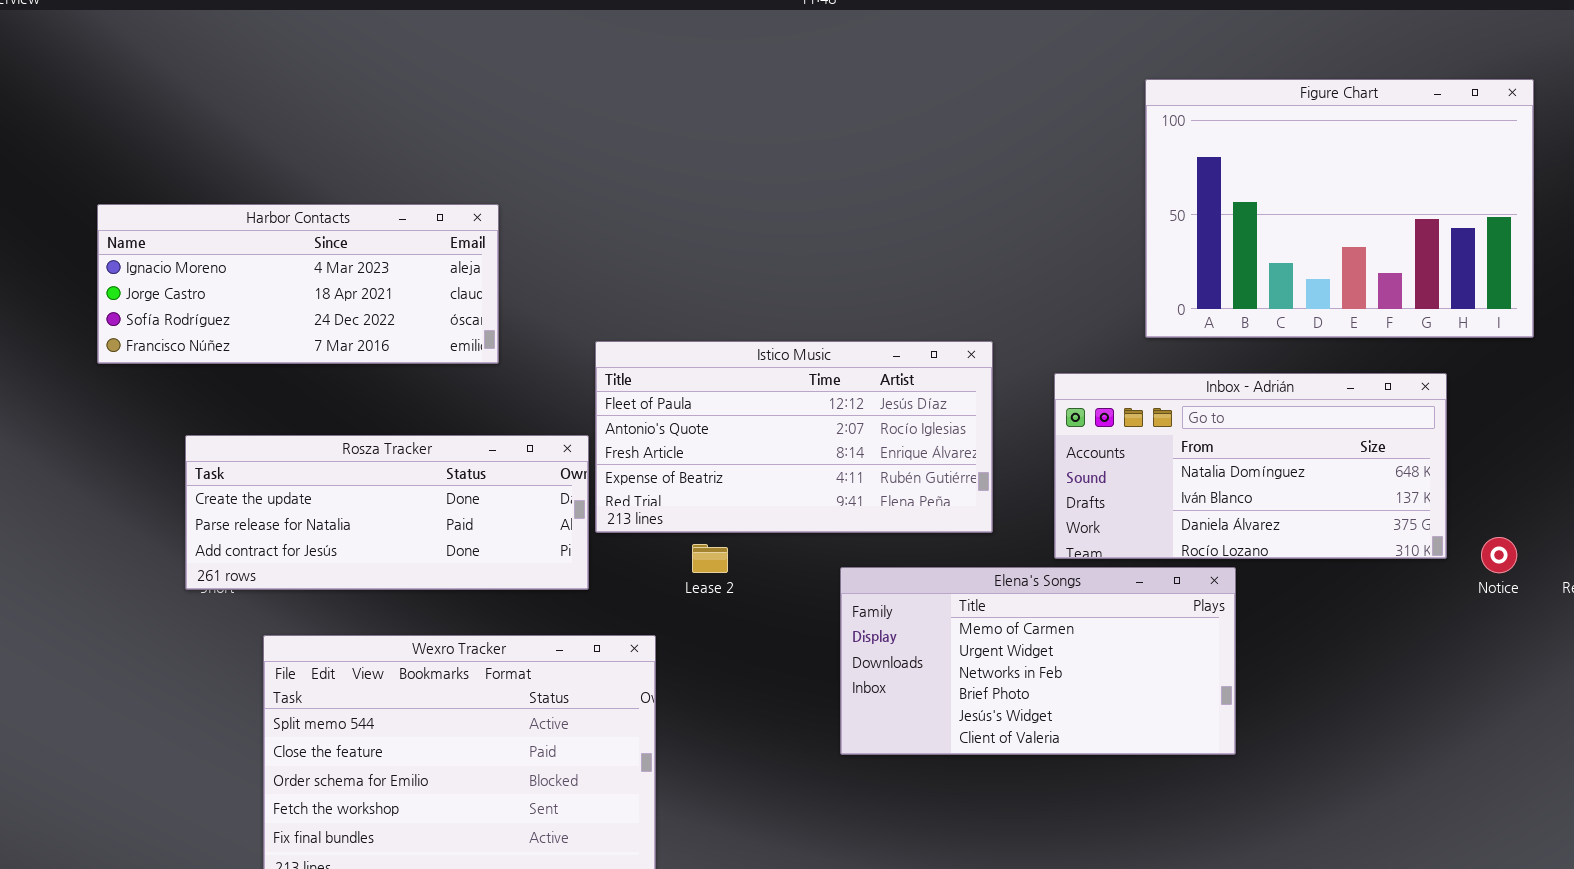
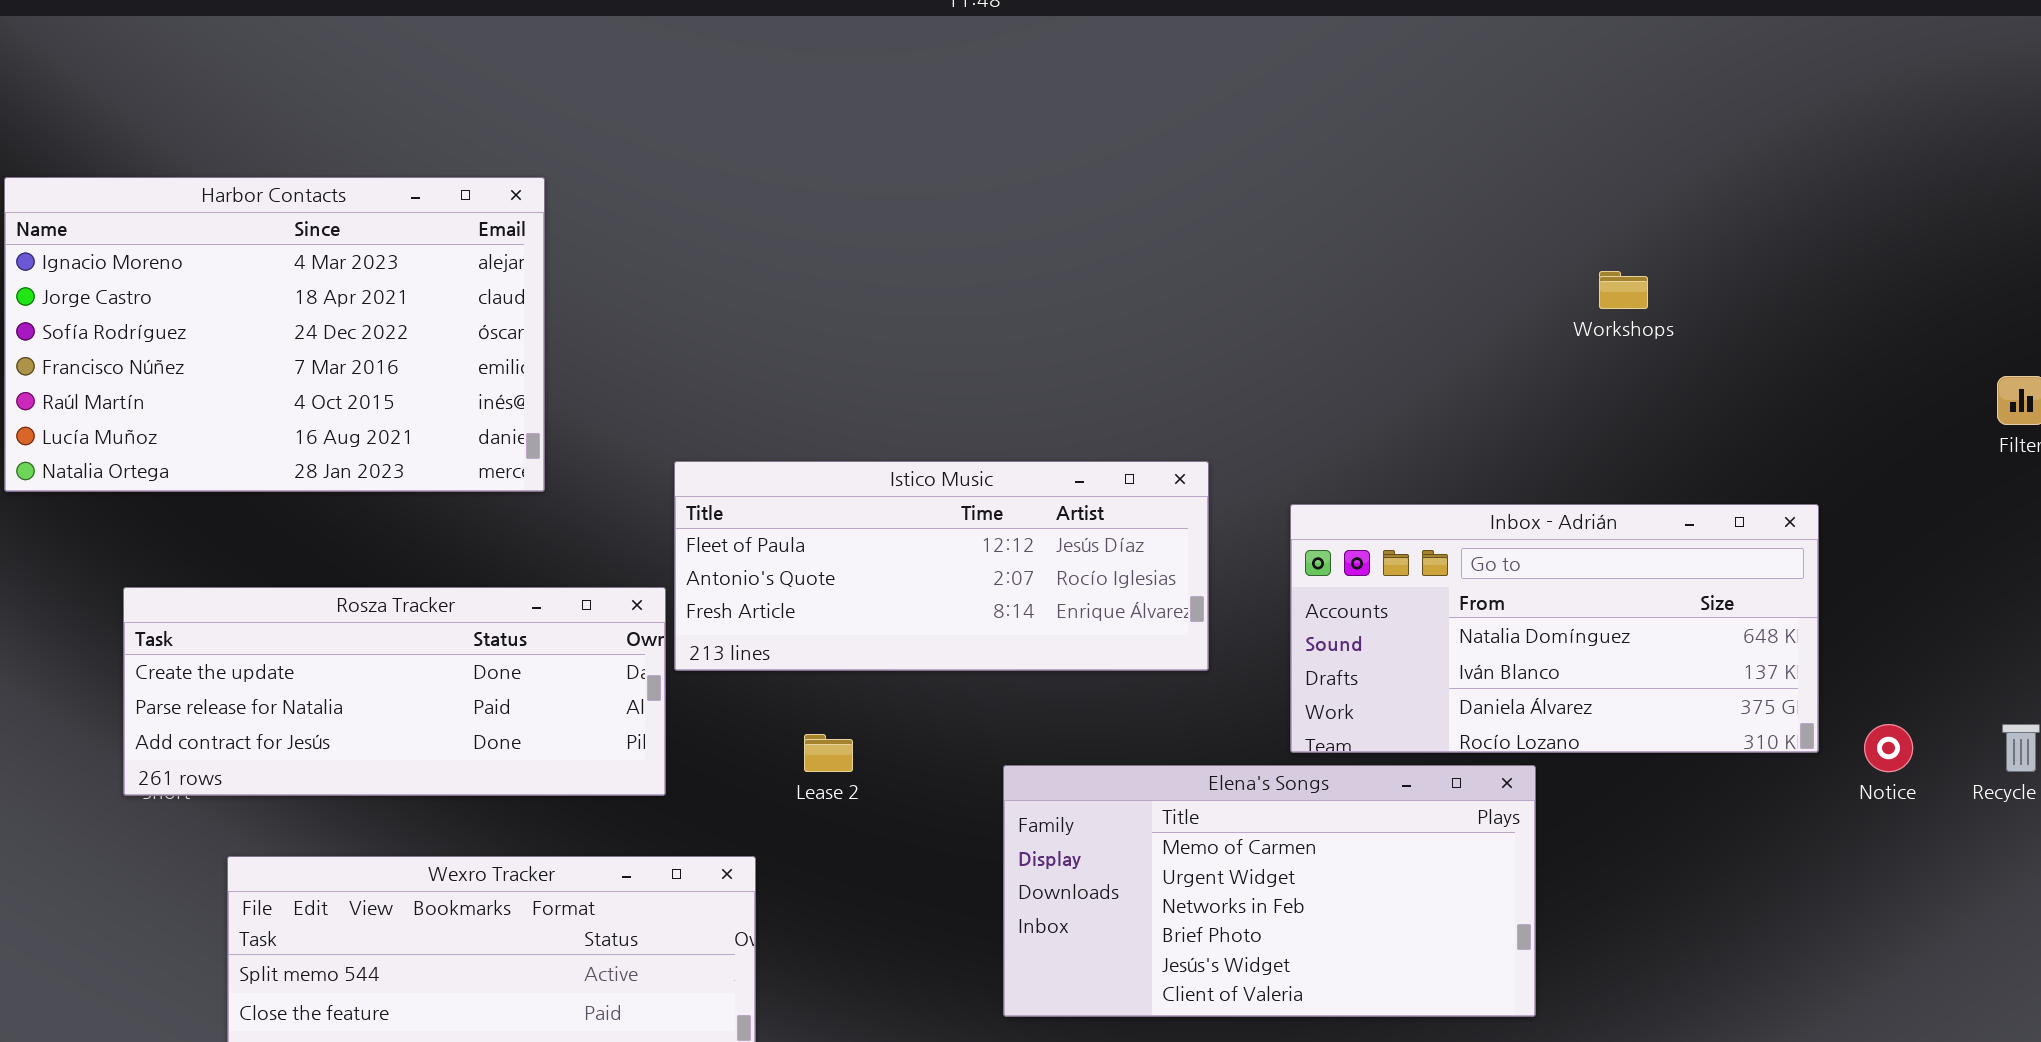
Figure Chart: [1145,79,1534,338] -> none, closed
Harbor Contacts: [97,204,499,364] -> [4,177,545,492], resized
Istico Music: [595,341,993,533] -> [674,461,1209,671], resized

